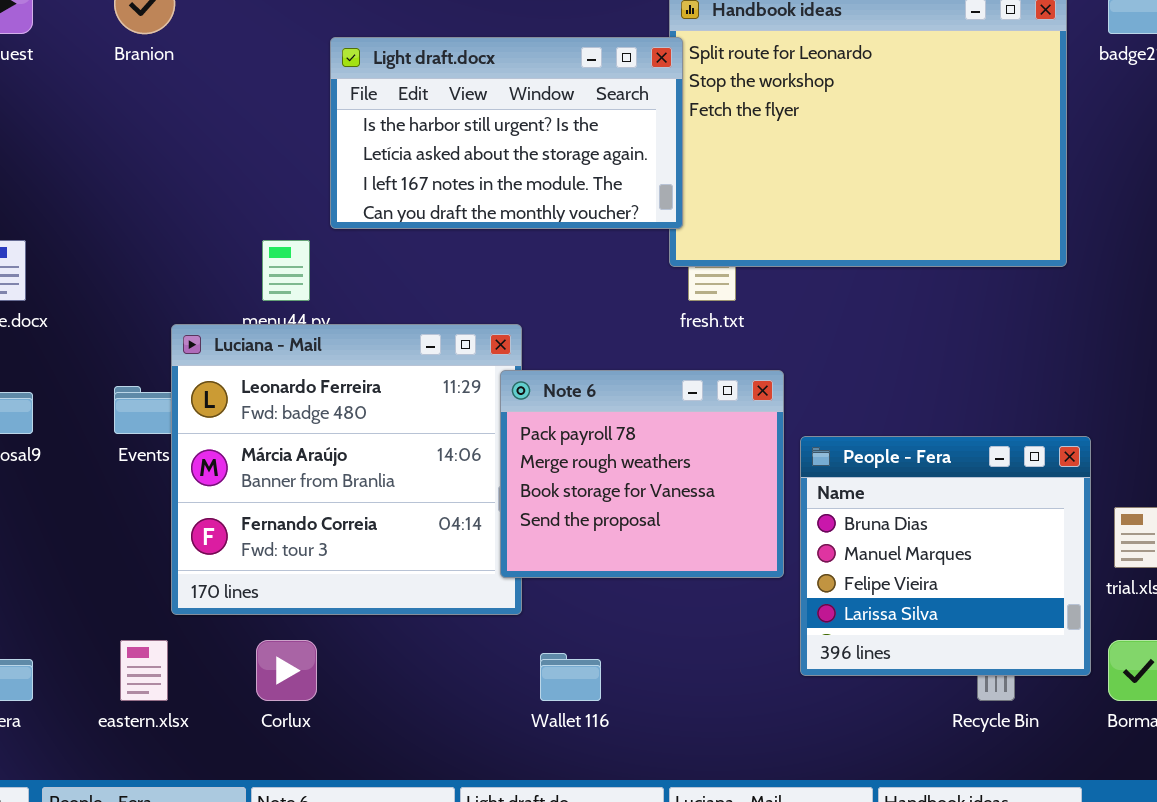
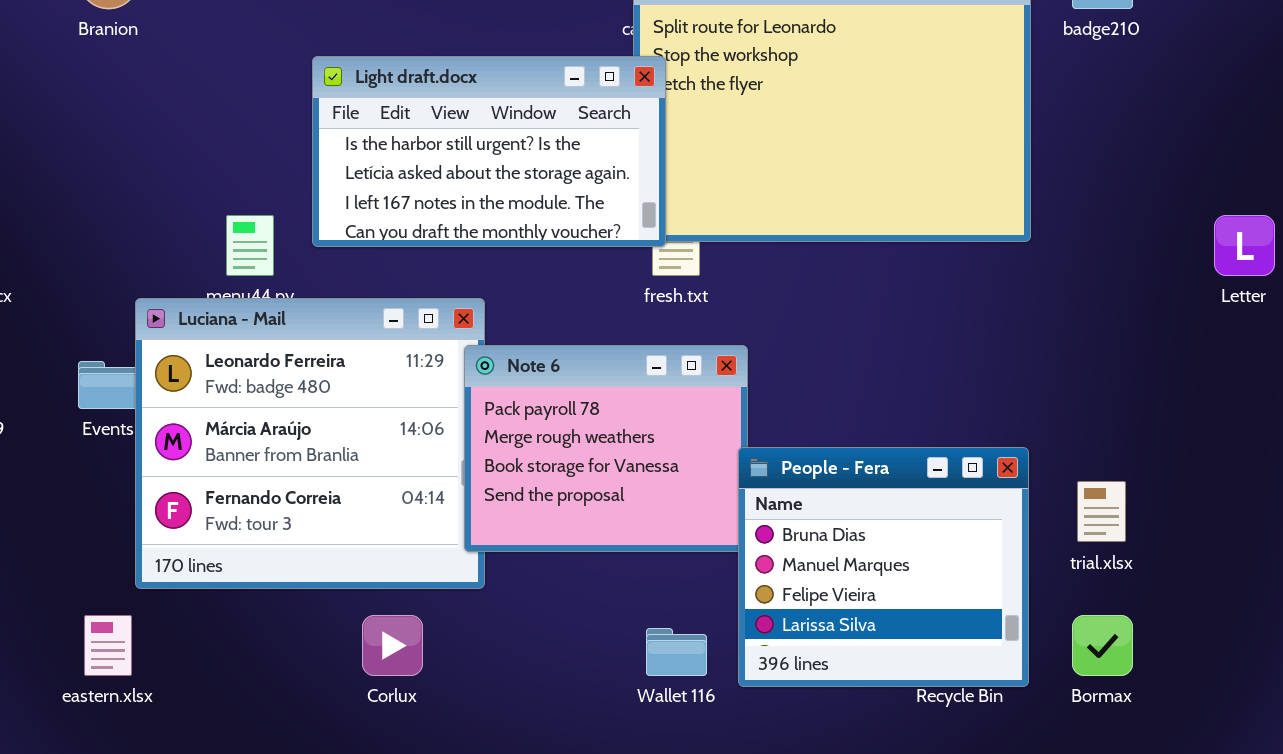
Light draft.docx: [330,37,683,229] -> [312,56,666,247], moved
People - Fera: [800,436,1091,676] -> [738,447,1029,687], moved
Corlux: [256,640,317,701] -> [362,615,423,676], moved
Wallet 116: [540,653,601,701] -> [646,628,707,676], moved

